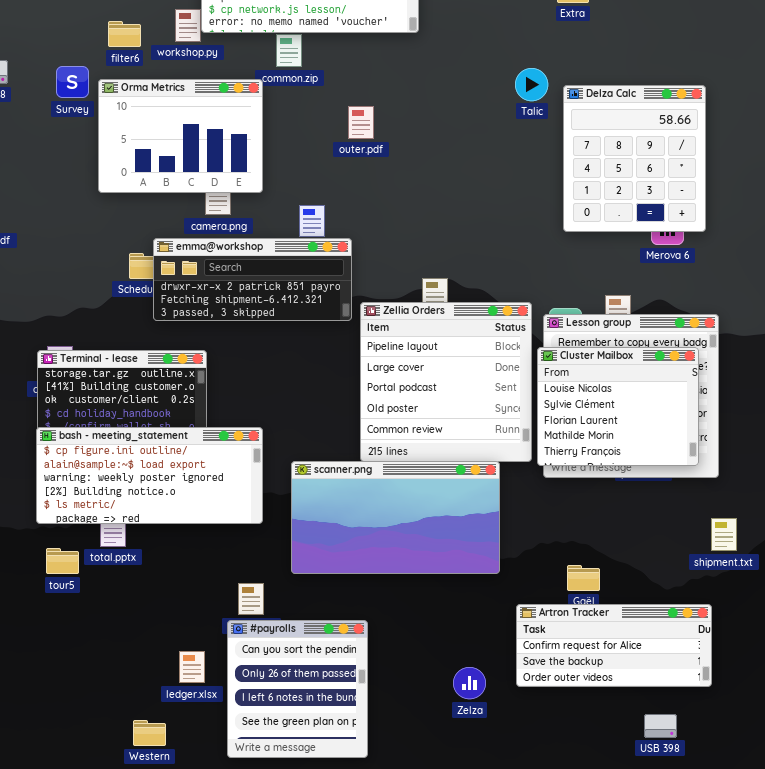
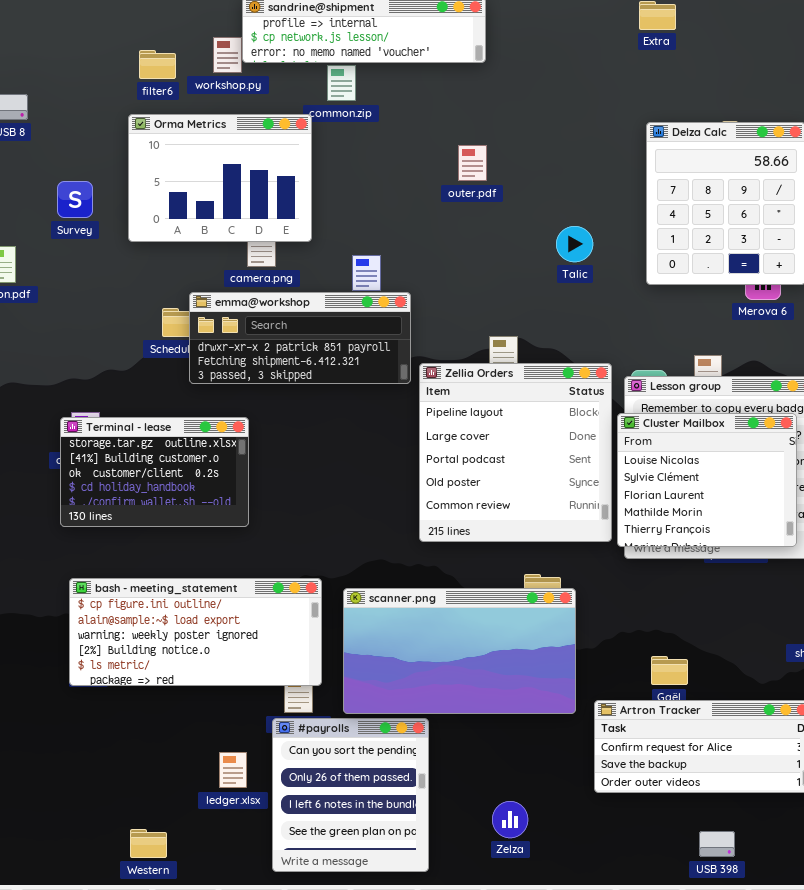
Survey: [56,66,89,98] -> [57,181,93,218], moved
Talic: [515,68,548,101] -> [556,226,593,262], moved
outer.pdf: [348,106,374,139] -> [458,145,487,181], moved
bash - meeting_statement: [36,427,263,524] -> [69,578,322,686], moved
scanner.png: [291,461,500,574] -> [343,588,576,714], moved
Zelza: [453,667,486,699] -> [492,801,528,838], moved
USB 398: [644,714,677,738] -> [699,831,735,857], moved
Western: [133,720,166,746] -> [130,829,167,858], moved

